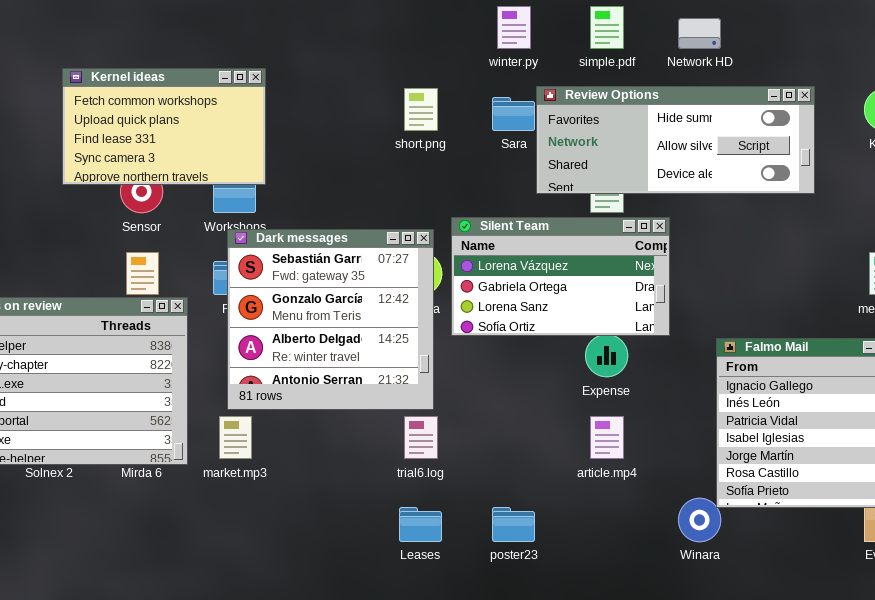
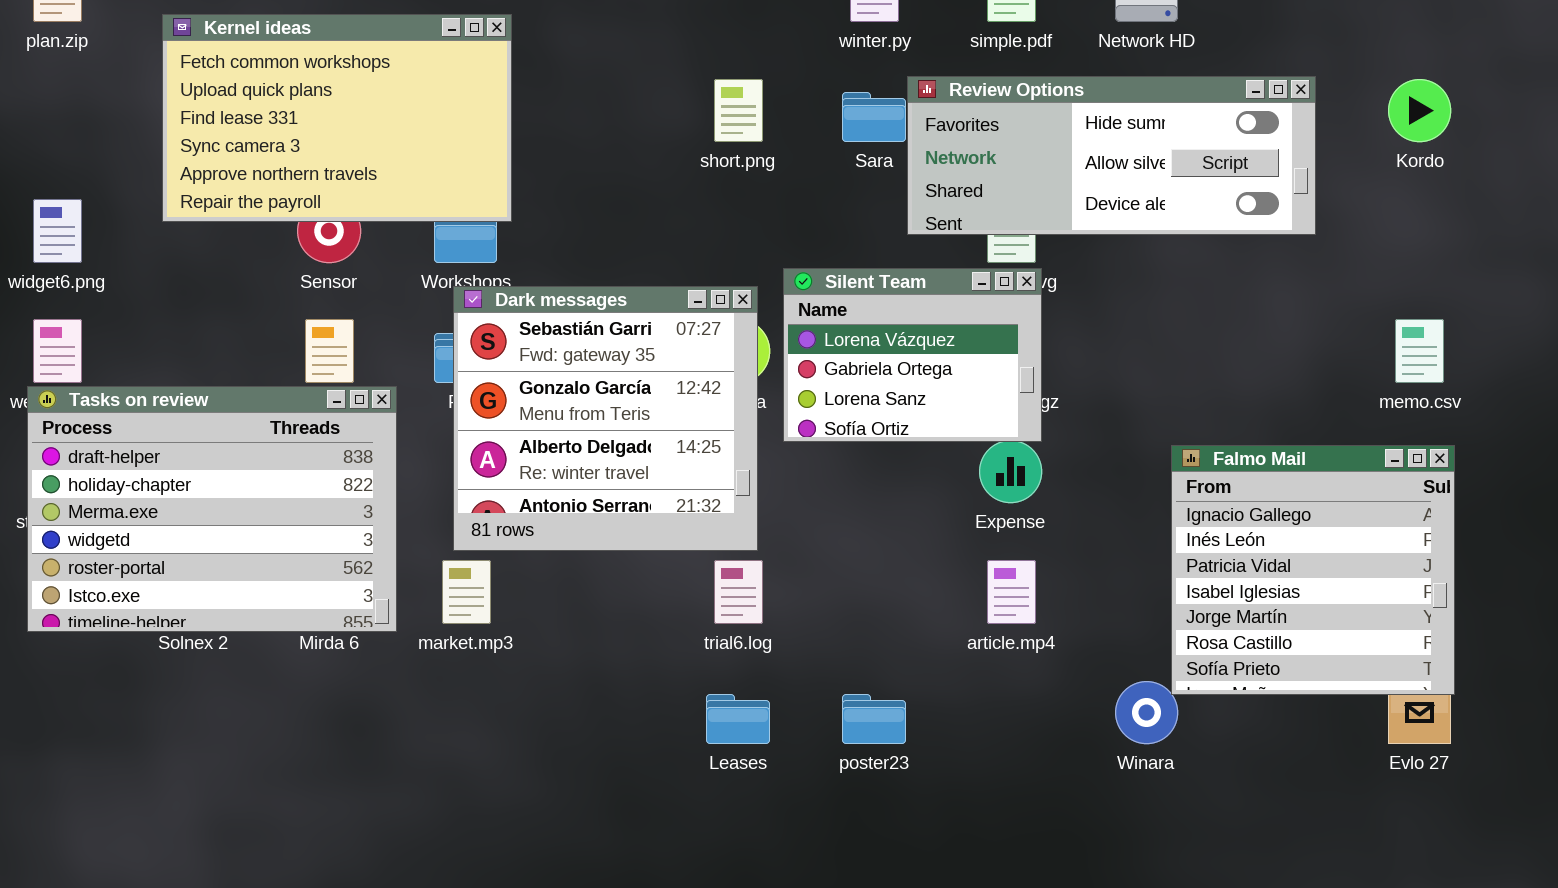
Kernel ideas: [62,68,266,185] -> [162,14,512,222], resized
Silent Team: [451,217,670,336] -> [783,268,1042,442], resized

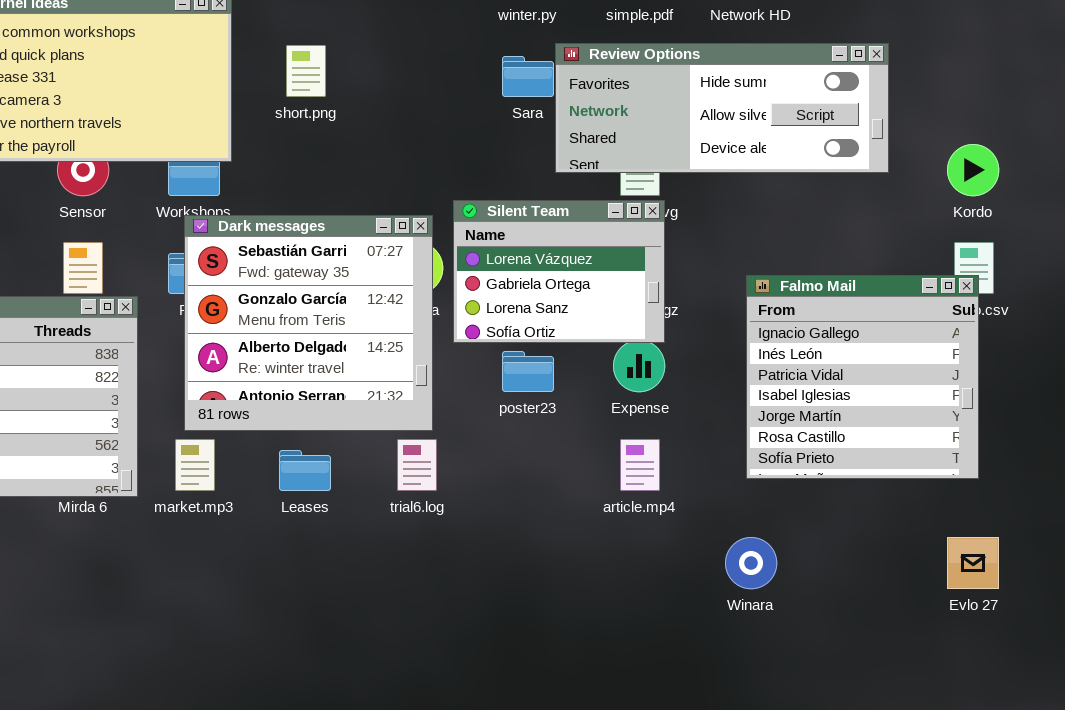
short.png: [714,79,763,142] -> [286,45,326,97], moved
Kordo: [1388,79,1451,142] -> [947,144,999,196], moved
Falmo Mail: [1171,445,1455,695] -> [746,275,979,479], moved
Leases: [706,694,770,744] -> [279,450,331,491], moved
poster23: [842,694,906,744] -> [502,351,554,392], moved

